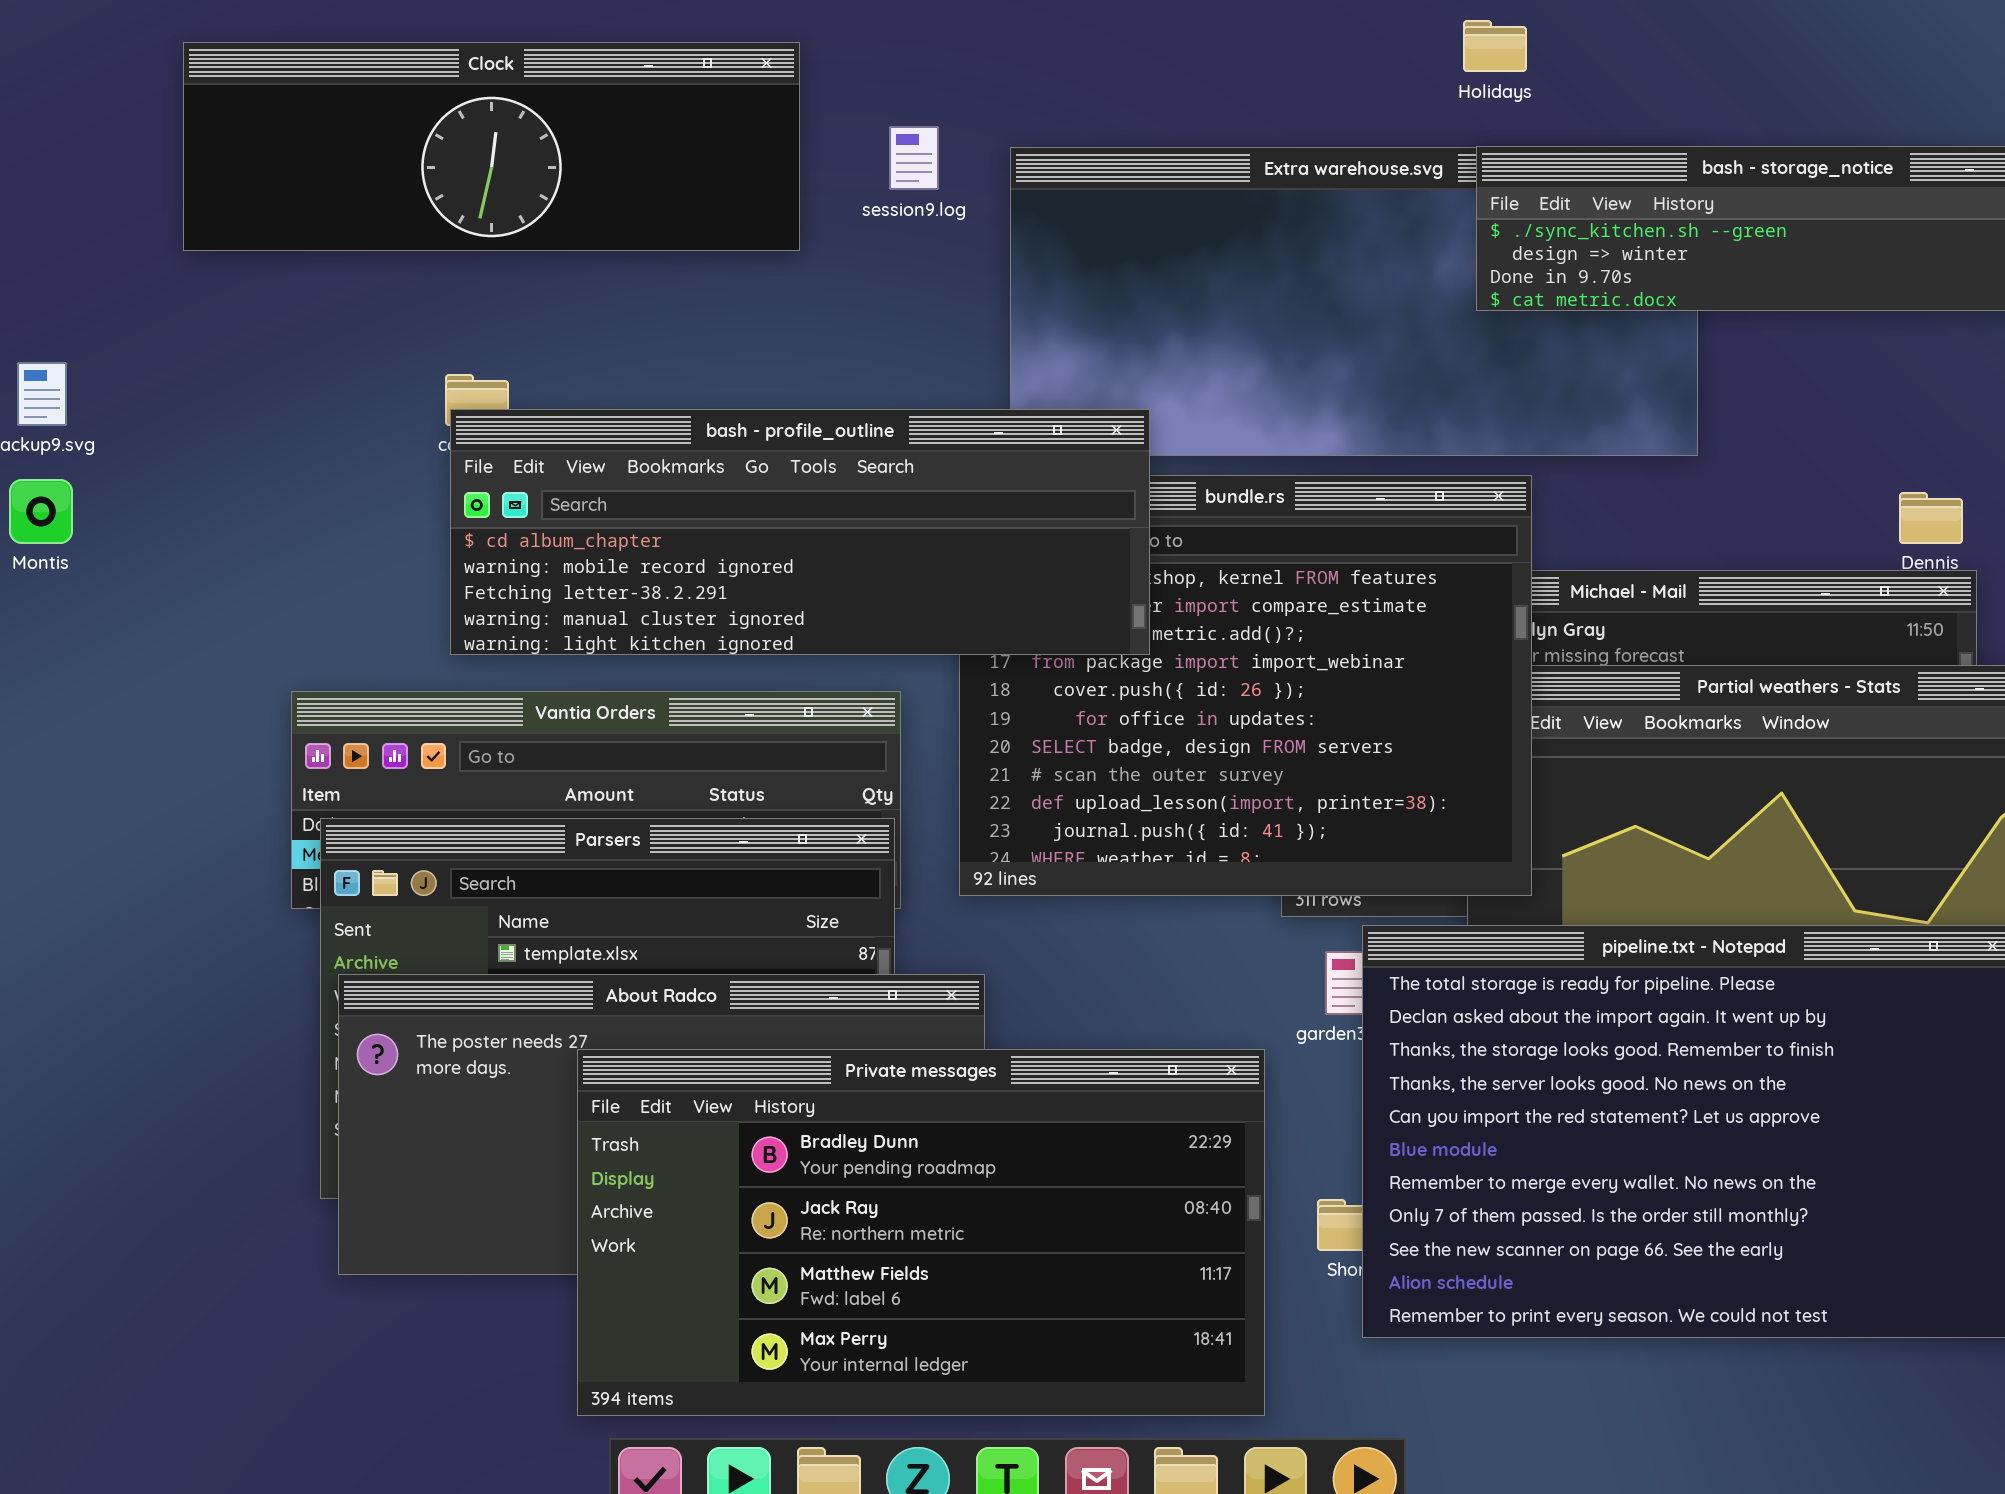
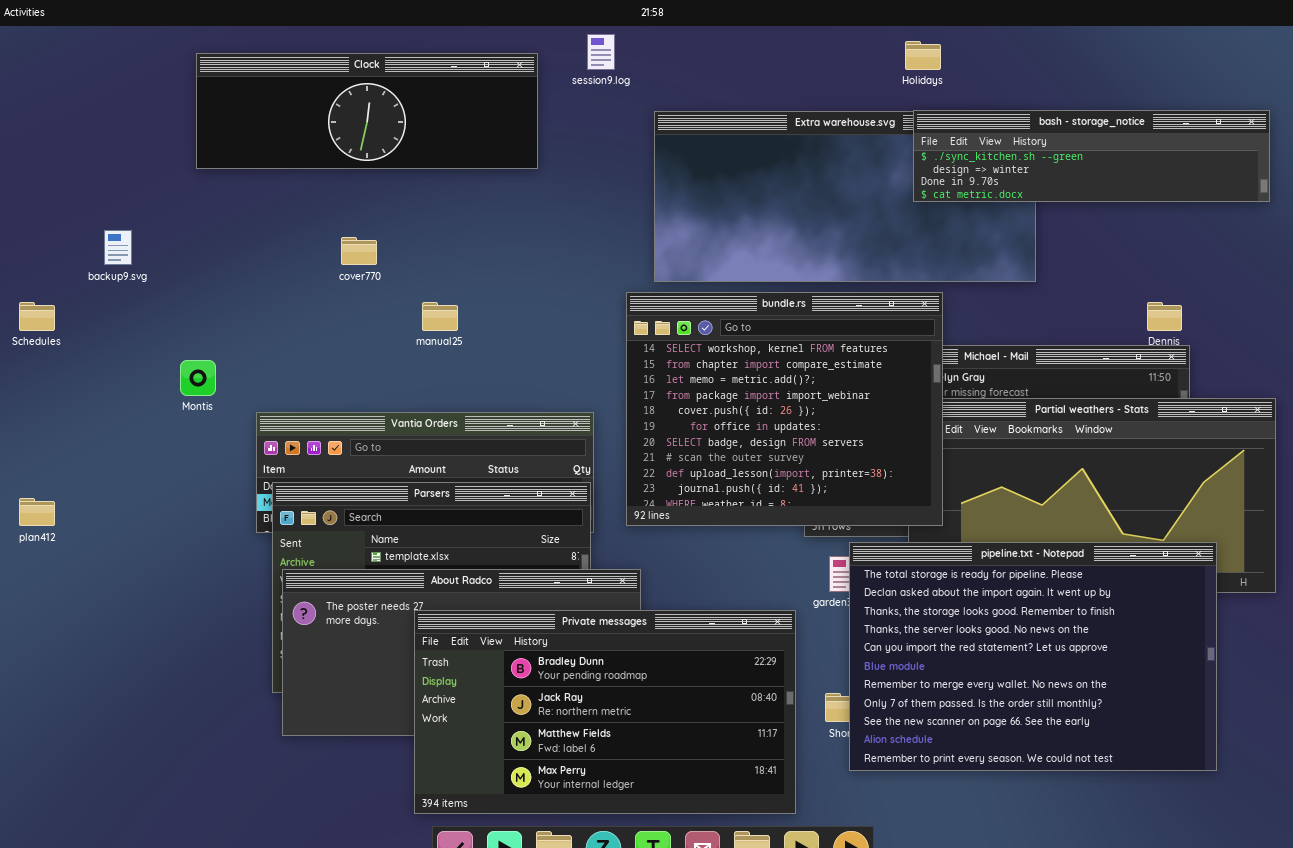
session9.log: [889,126,939,190] -> [587,34,615,70], moved
bash - profile_outline: [450,409,1150,655] -> none, closed
Montis: [9,479,73,544] -> [180,360,216,396], moved

